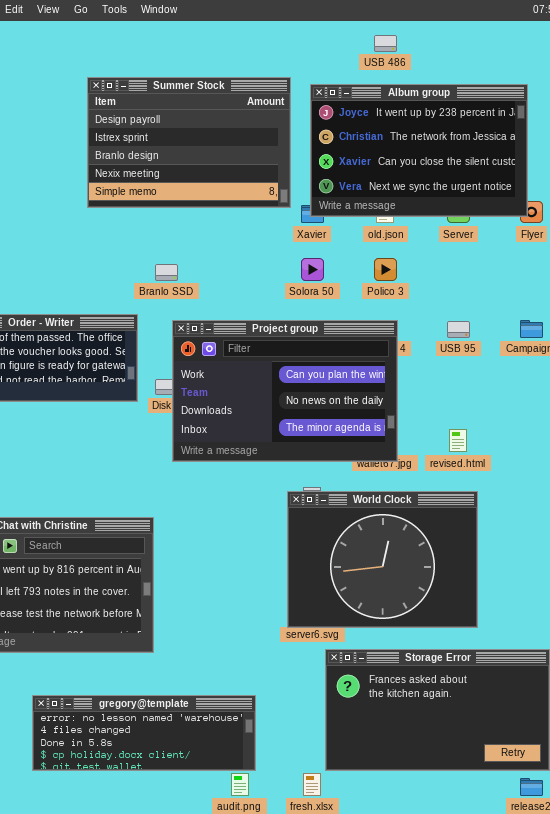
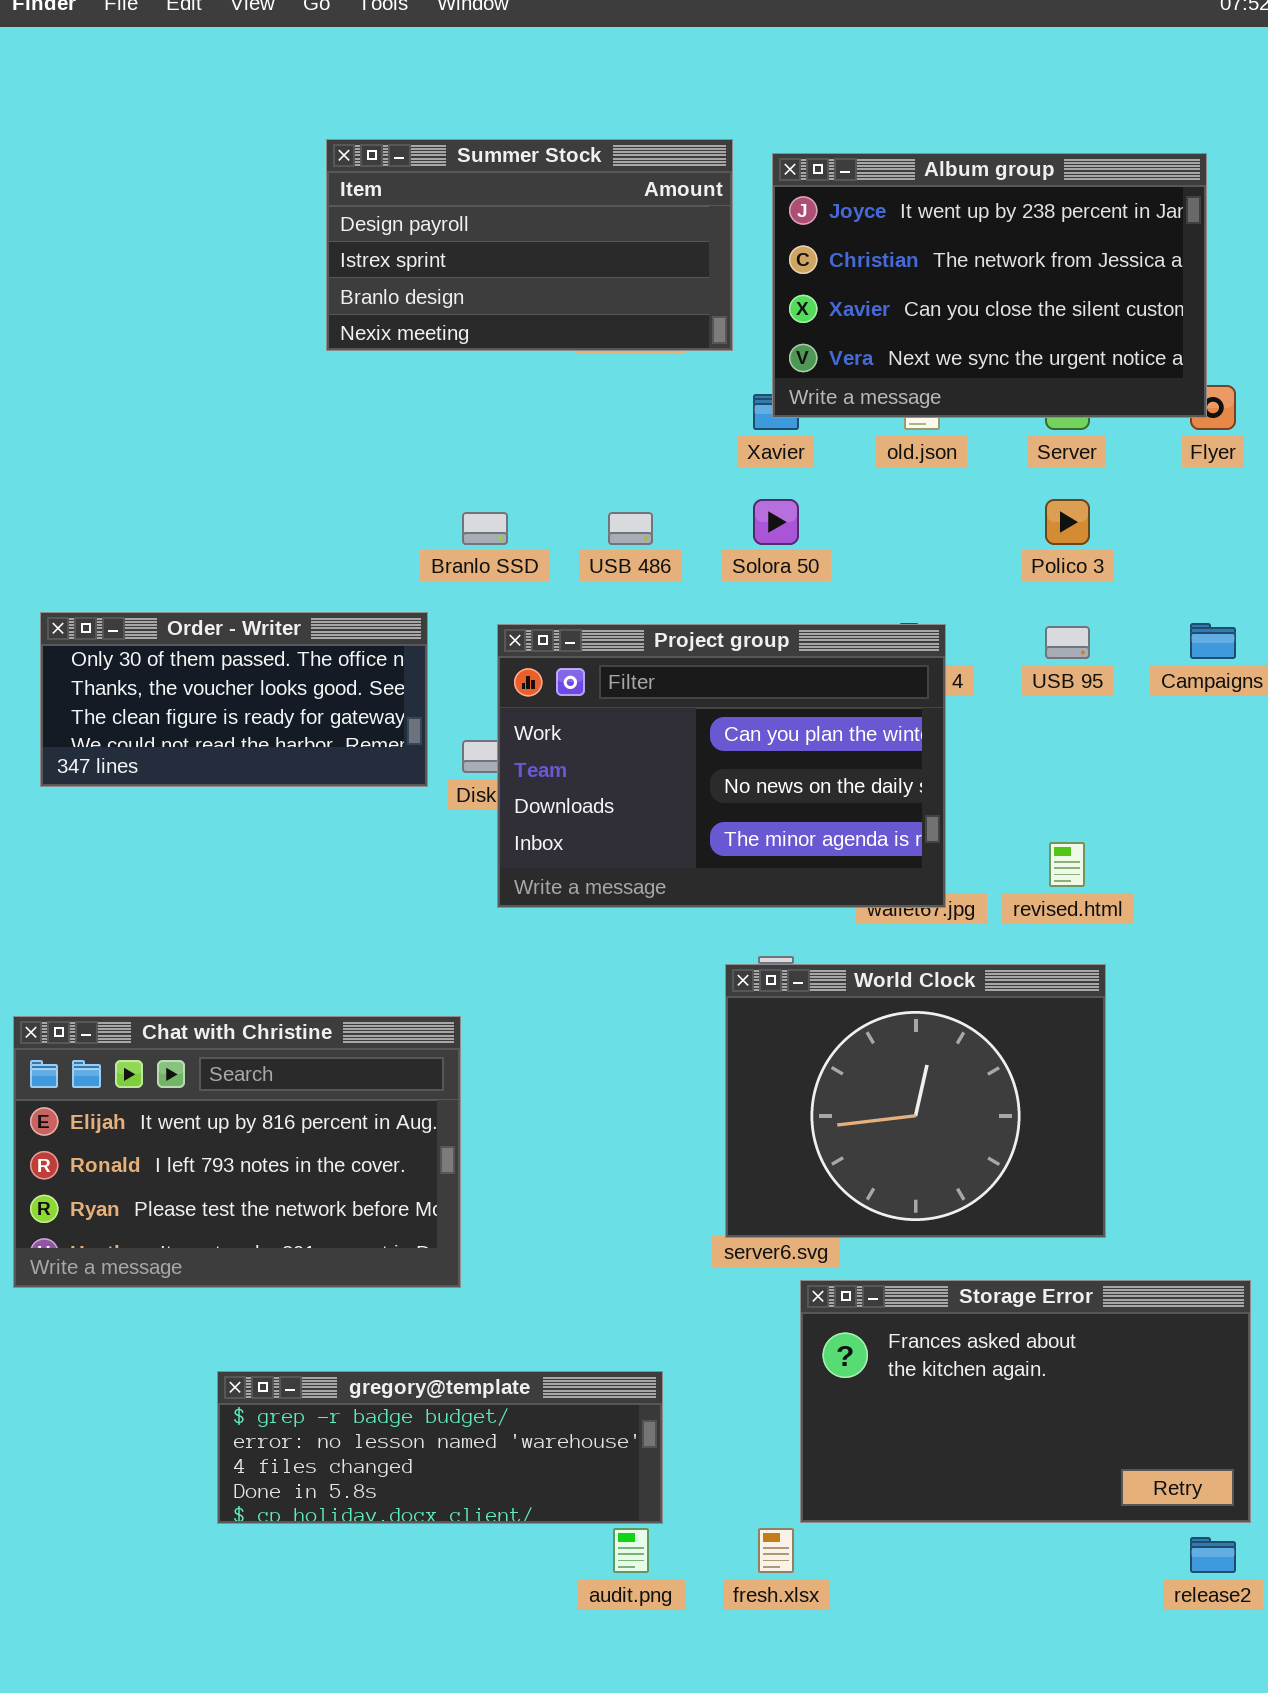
USB 486: [374,35,397,52] -> [608,512,653,545], moved
Summer Stock: [87,77,291,208] -> [326,139,733,351], resized
Polico 3: [374,258,397,281] -> [1045,499,1090,545], moved
gregory@template: [32,695,256,771] -> [217,1371,663,1524], scrolled up 1 row

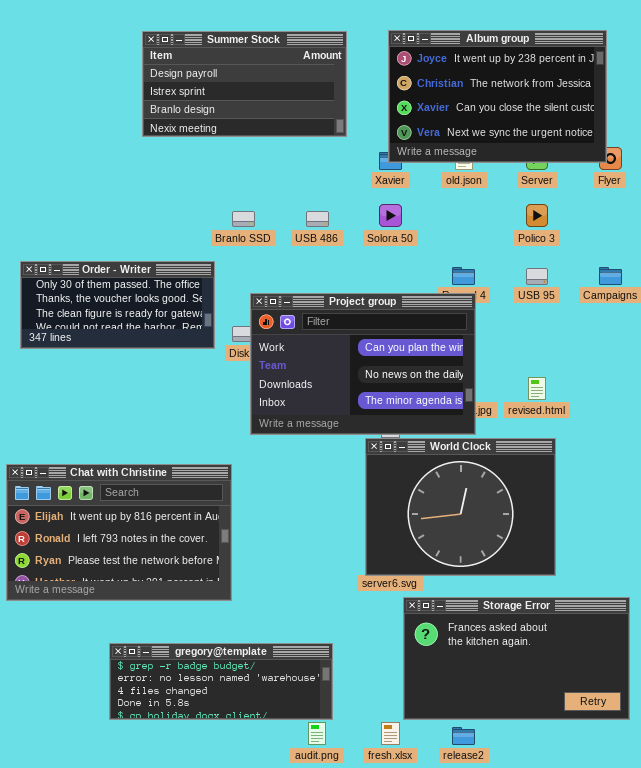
Summer Stock: [326,139,733,351] -> [142,31,347,137], moved
Project group: [497,624,946,908] -> [250,293,476,435], moved
release2: [1190,1537,1236,1573] -> [452,727,475,745], moved

